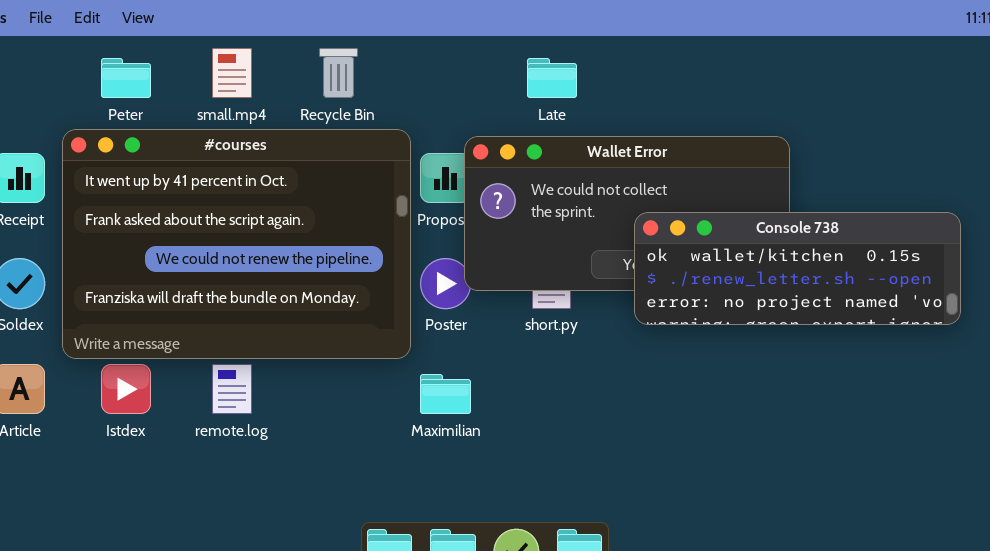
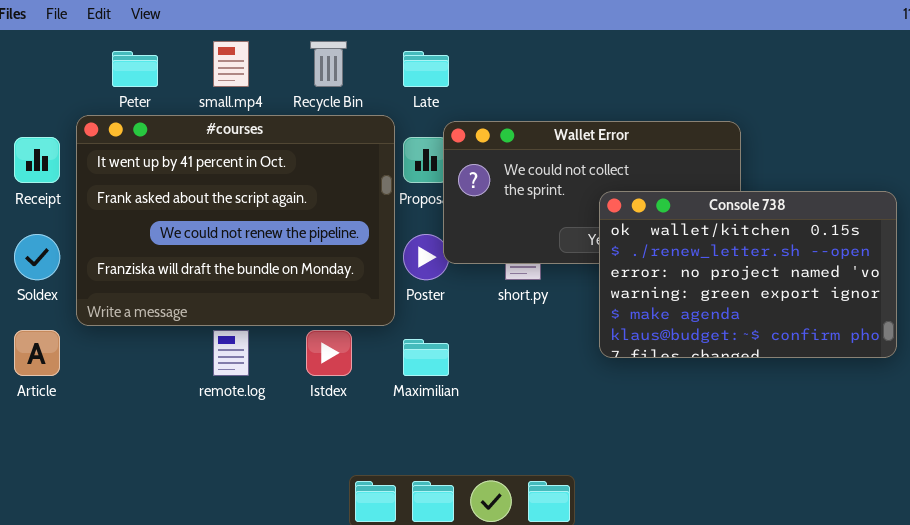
Late: [527,58,577,98] -> [403,51,449,87], moved
Console 738: [634,212,961,325] -> [599,191,897,358], resized
Istdex: [101,364,151,414] -> [306,330,352,376], moved

